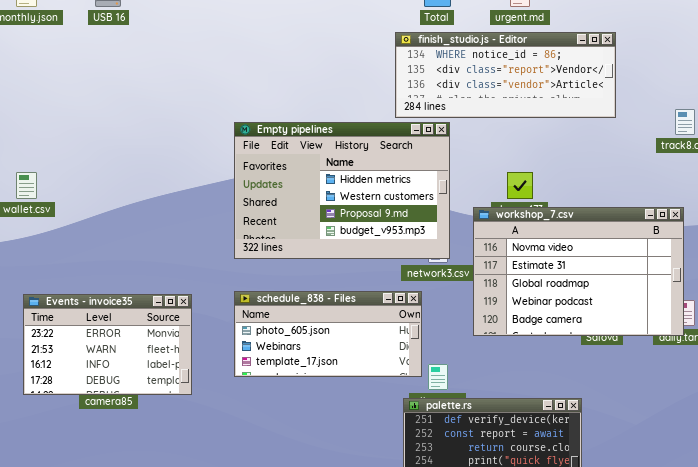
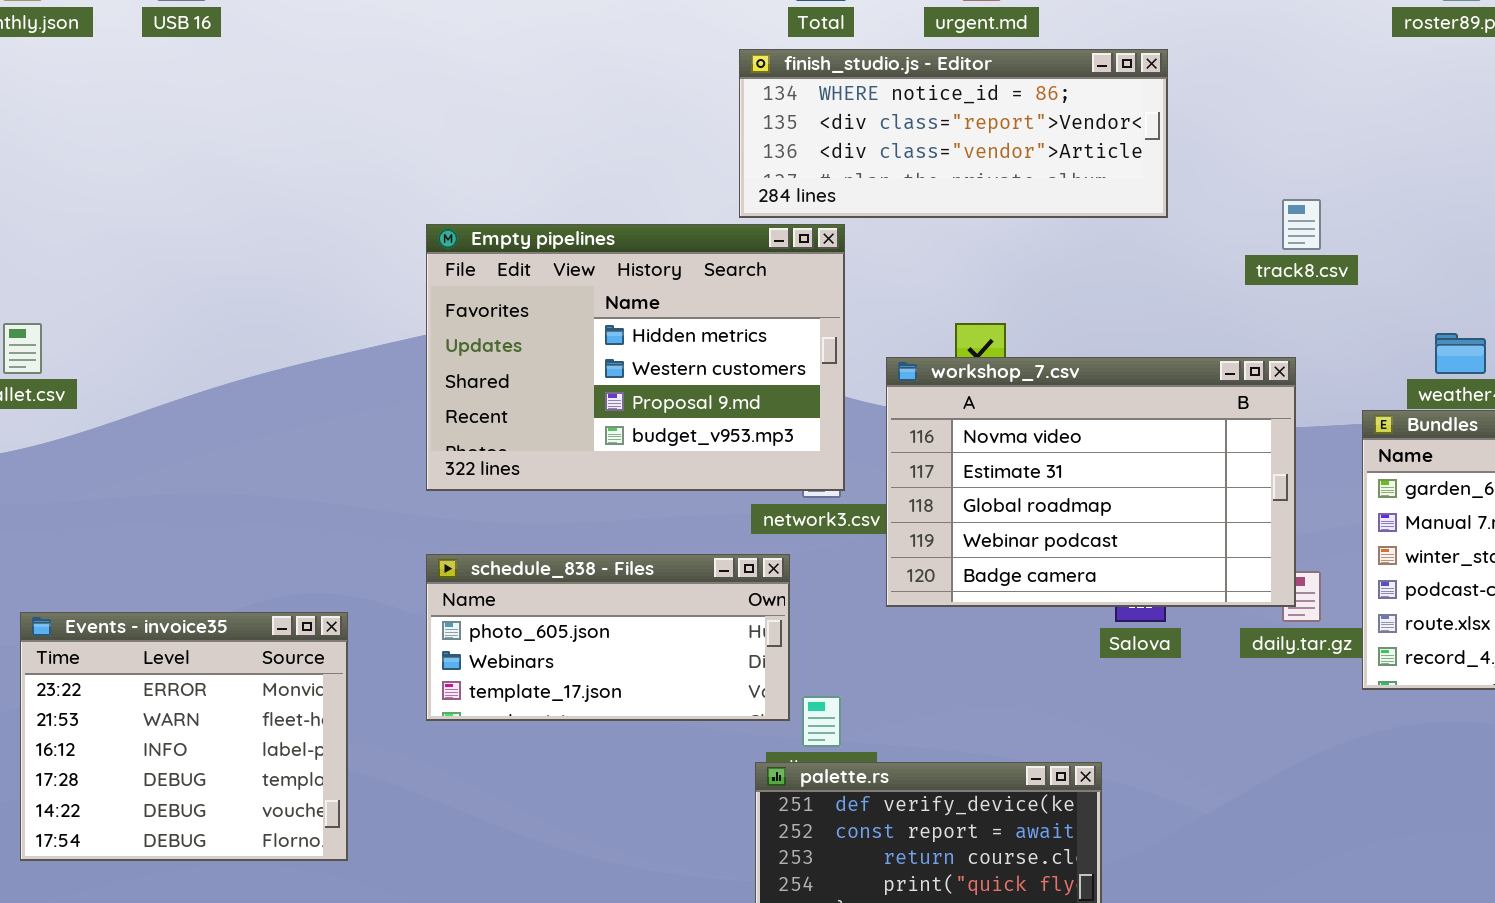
workshop_7.csv: [473,207,684,336] -> [886,357,1296,607], moved
Events - invoice35: [23,294,192,395] -> [20,612,348,861], moved, resized

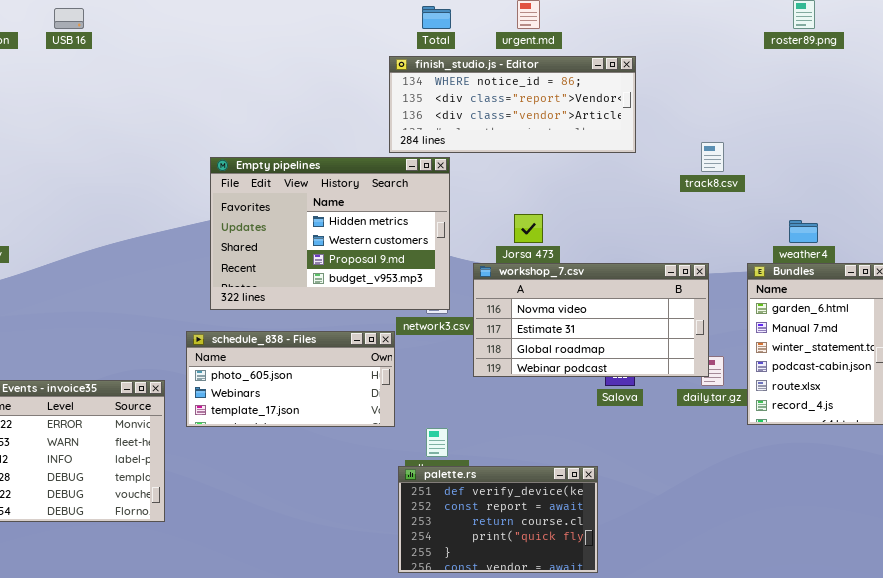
workshop_7.csv: [886,357,1296,607] -> [473,263,709,377], resized
schedule_838 - Files: [426,554,790,721] -> [186,331,395,427], moved

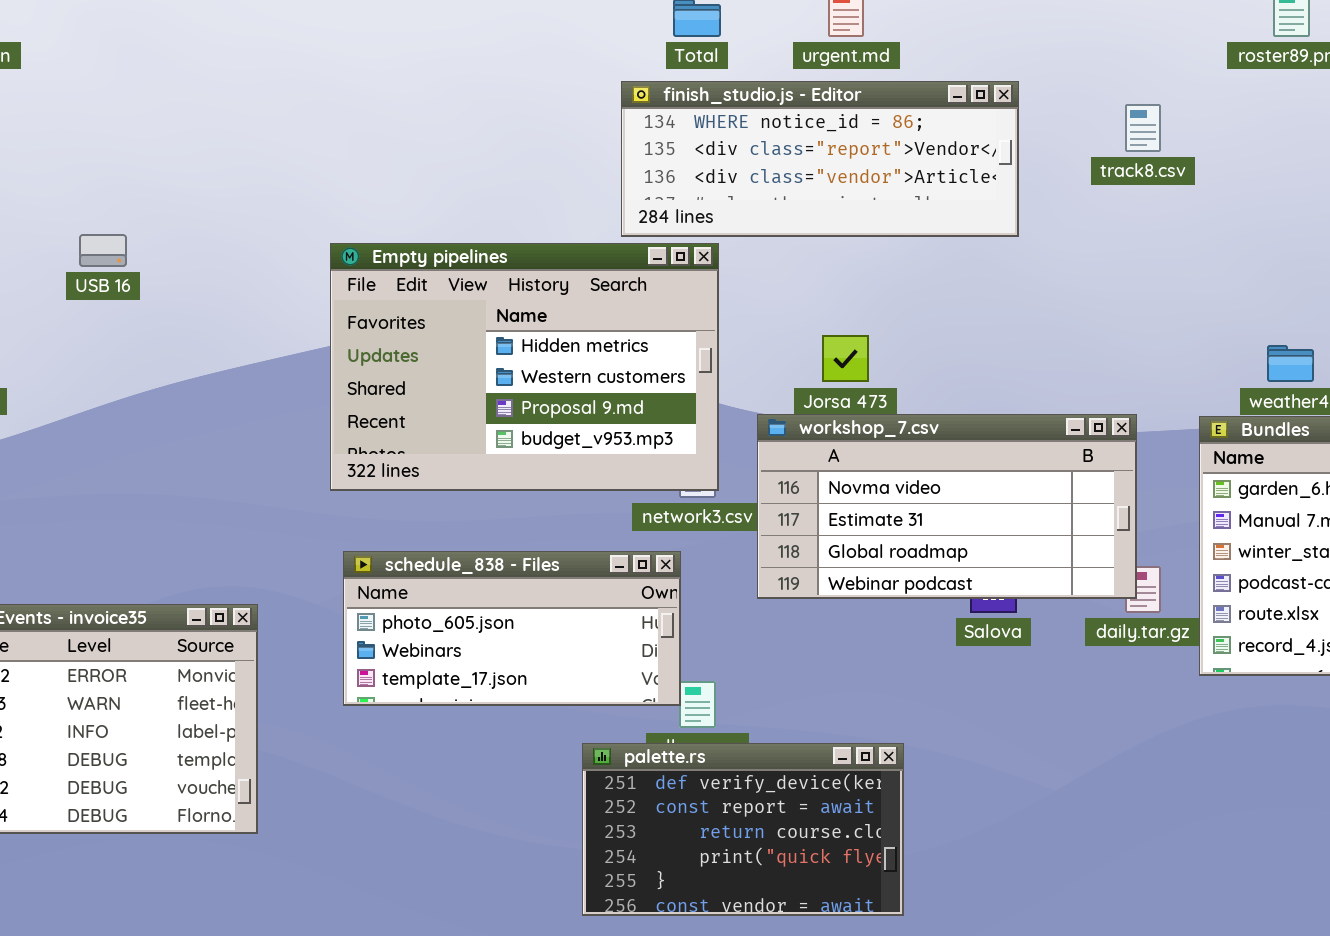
USB 16: [54,8,84,29] -> [79,234,127,267], moved
track8.csv: [701,142,724,172] -> [1125,104,1161,152], moved
schedule_838 - Files: [186,331,395,427] -> [343,551,681,706], moved
palette.rs: [398,466,598,573] -> [582,743,904,916], moved

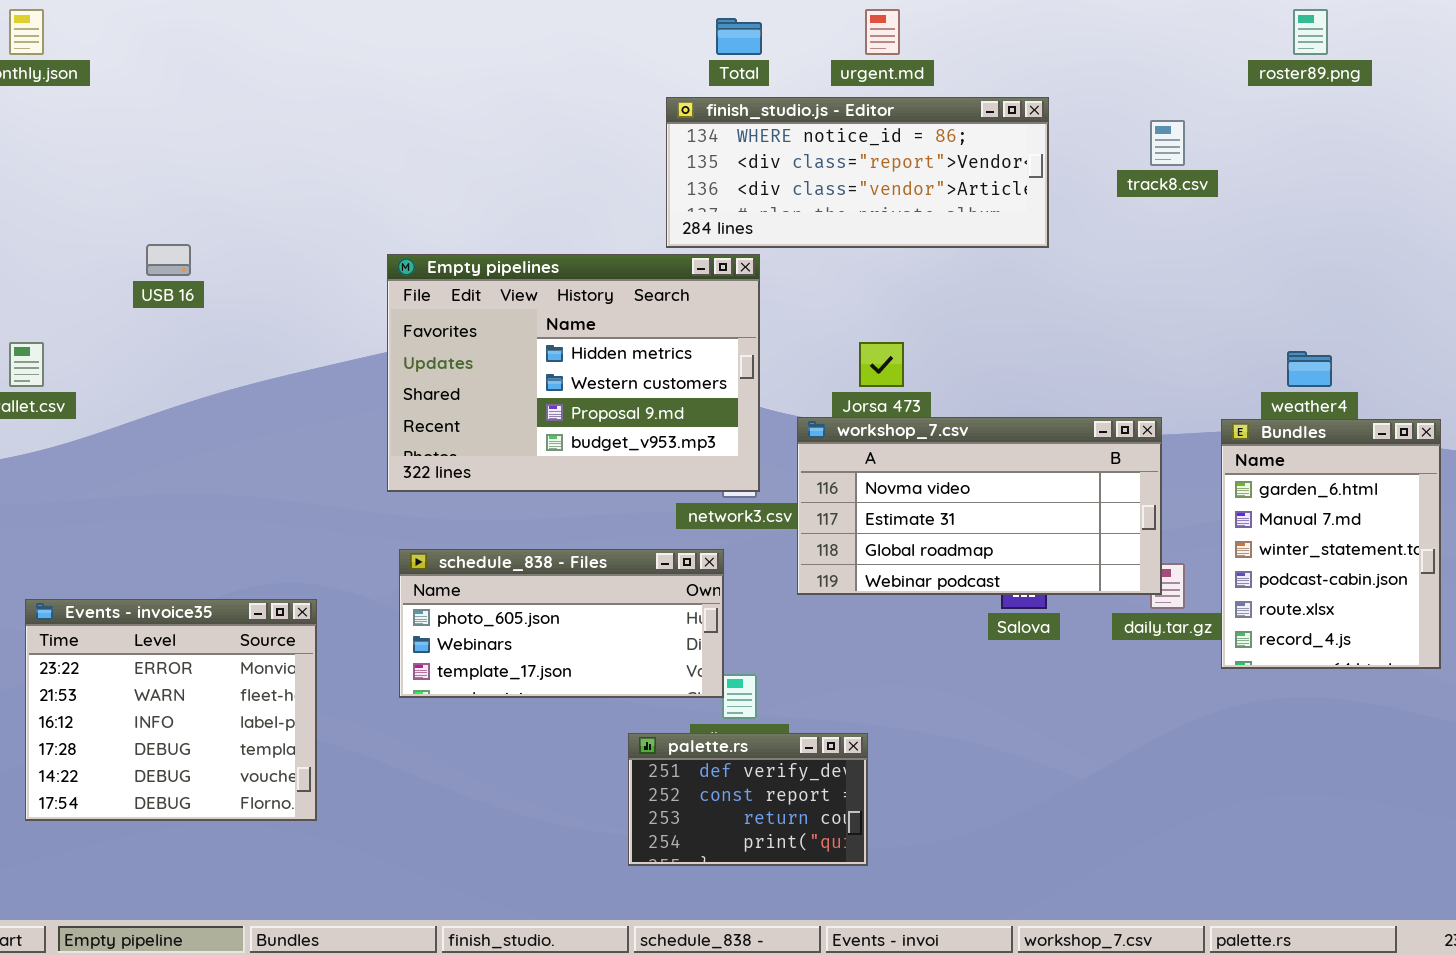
palette.rs: [582,743,904,916] -> [628,733,868,866], resized

